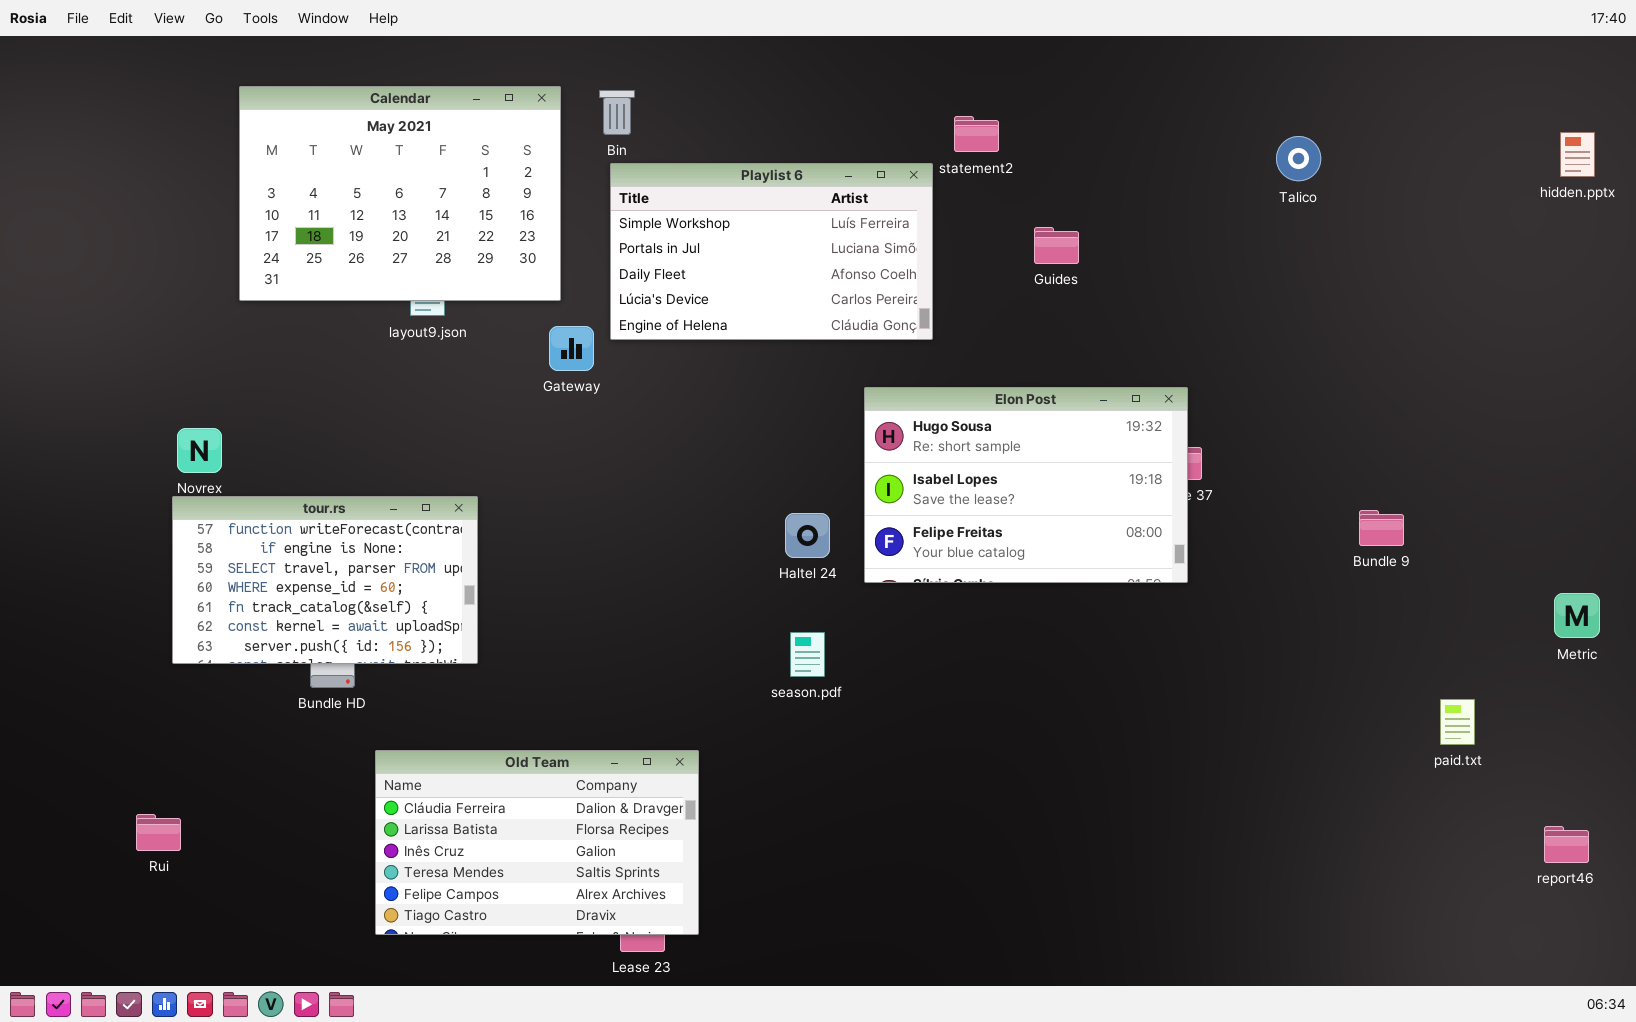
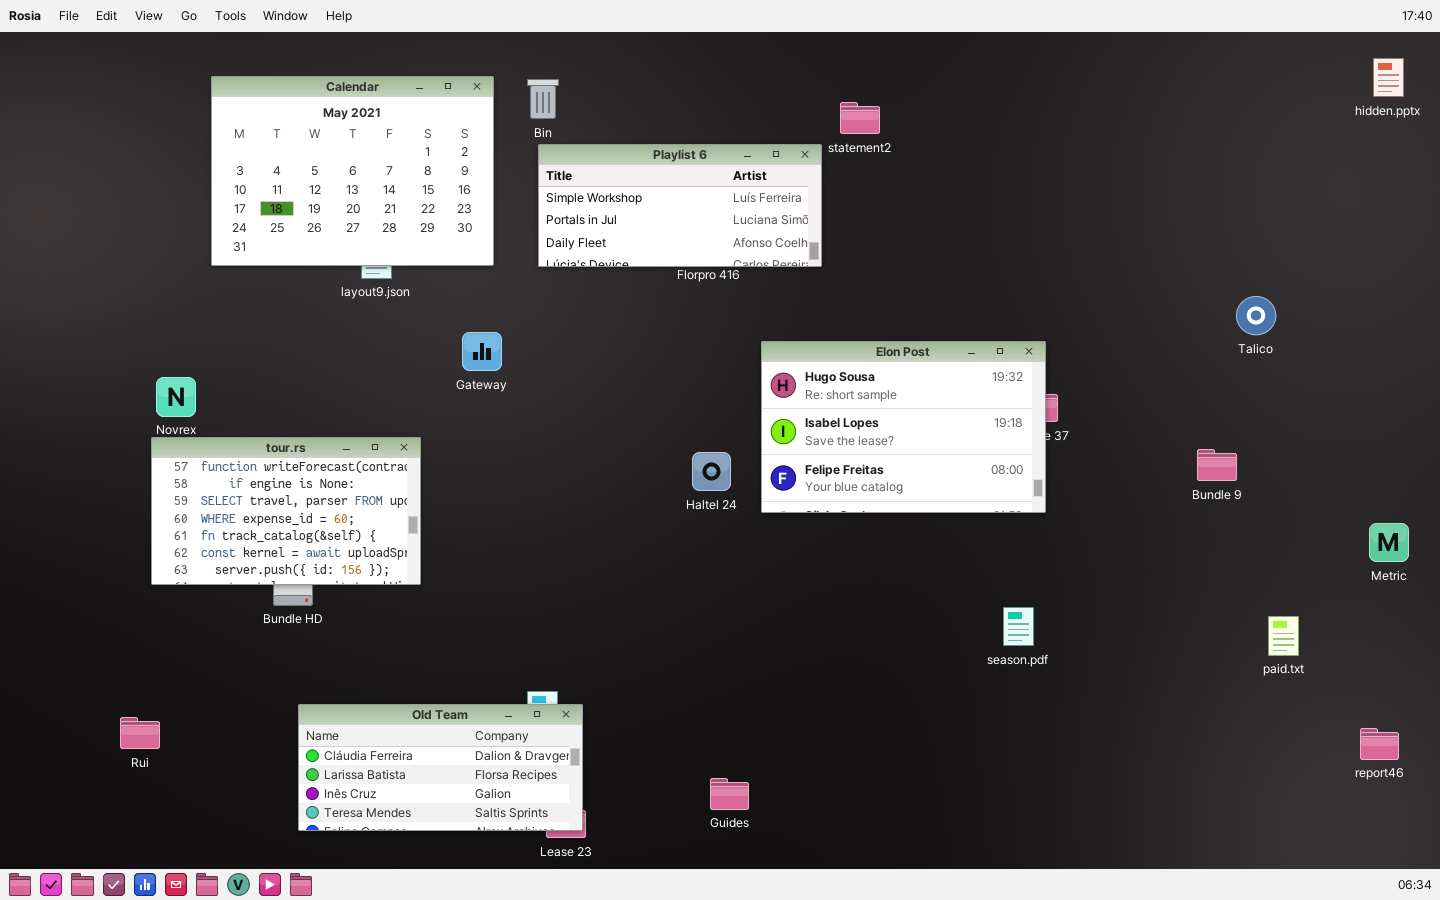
hidden.pptx: [1560,132,1595,177] -> [1373,58,1404,97], moved
Talico: [1276,136,1321,181] -> [1236,296,1276,335], moved
Playlist 6: [610,163,933,340] -> [538,144,822,267], resized
Guides: [1034,227,1079,264] -> [710,778,749,810], moved
Gateway: [549,326,594,371] -> [462,332,502,371], moved
season.pdf: [790,632,825,677] -> [1003,607,1034,646], moved
Old Team: [375,750,699,935] -> [298,704,583,831], moved, resized

